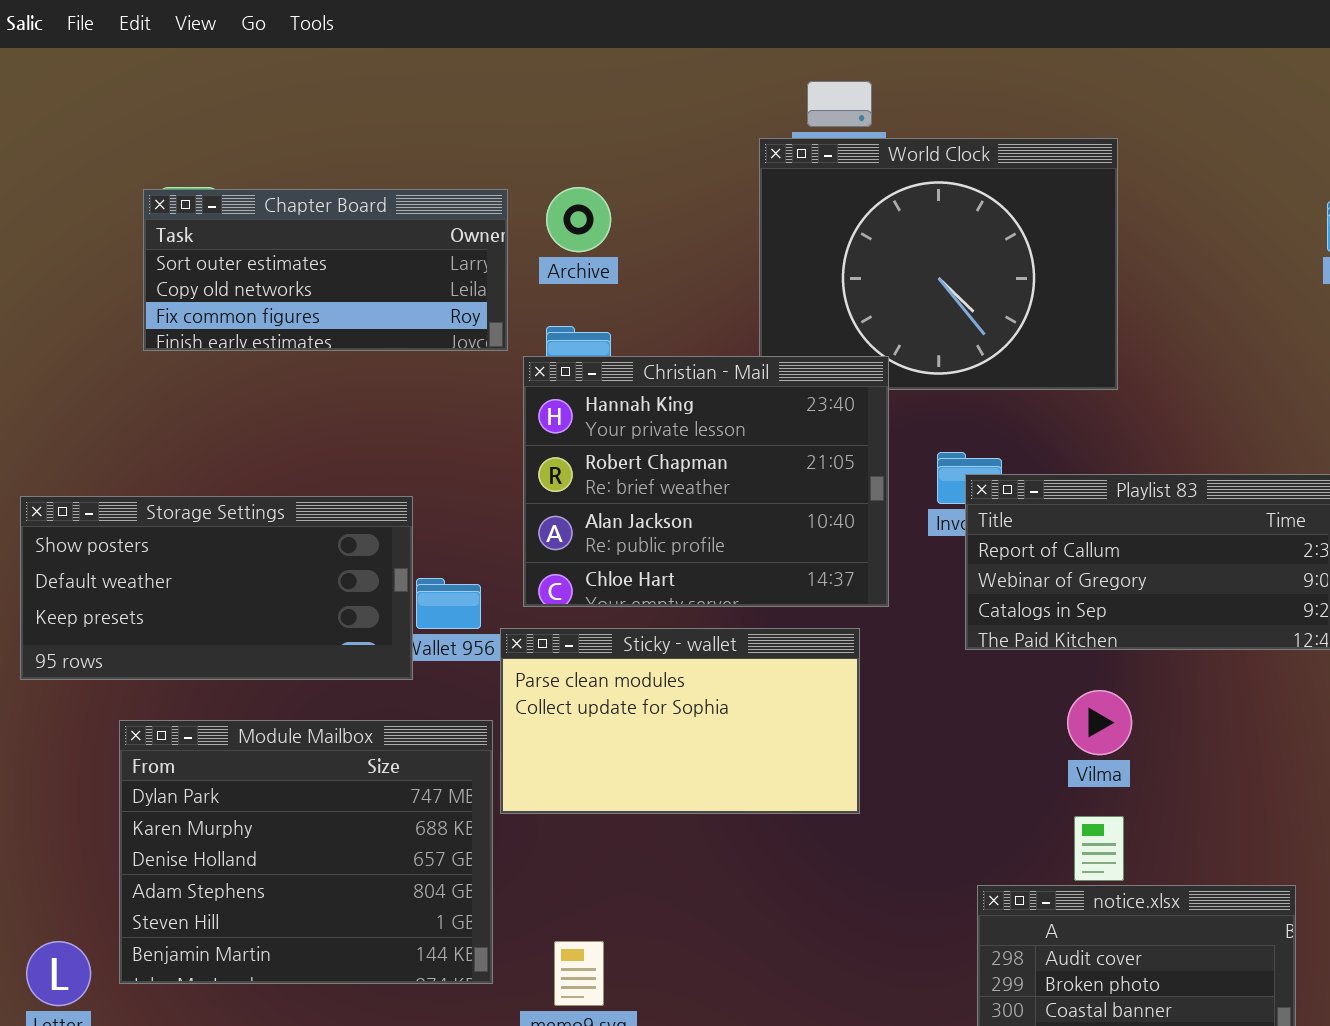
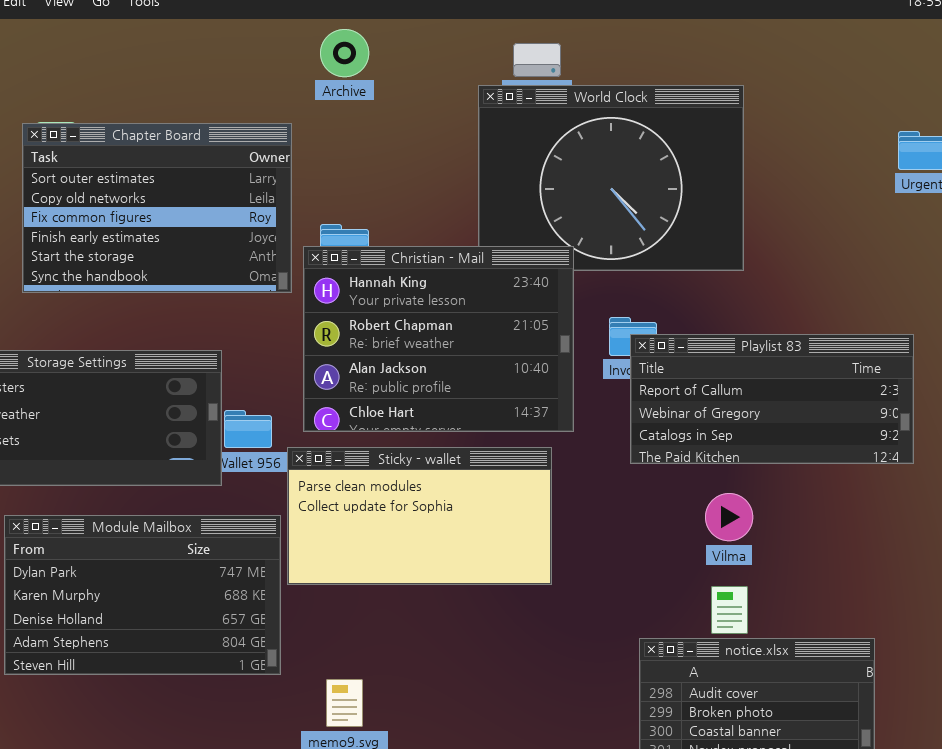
Archive: [546,187,611,252] -> [320,29,369,77], moved
Chapter Board: [143,189,508,351] -> [22,123,292,293], resized
Module Mailbox: [119,720,493,984] -> [4,515,281,675], resized

